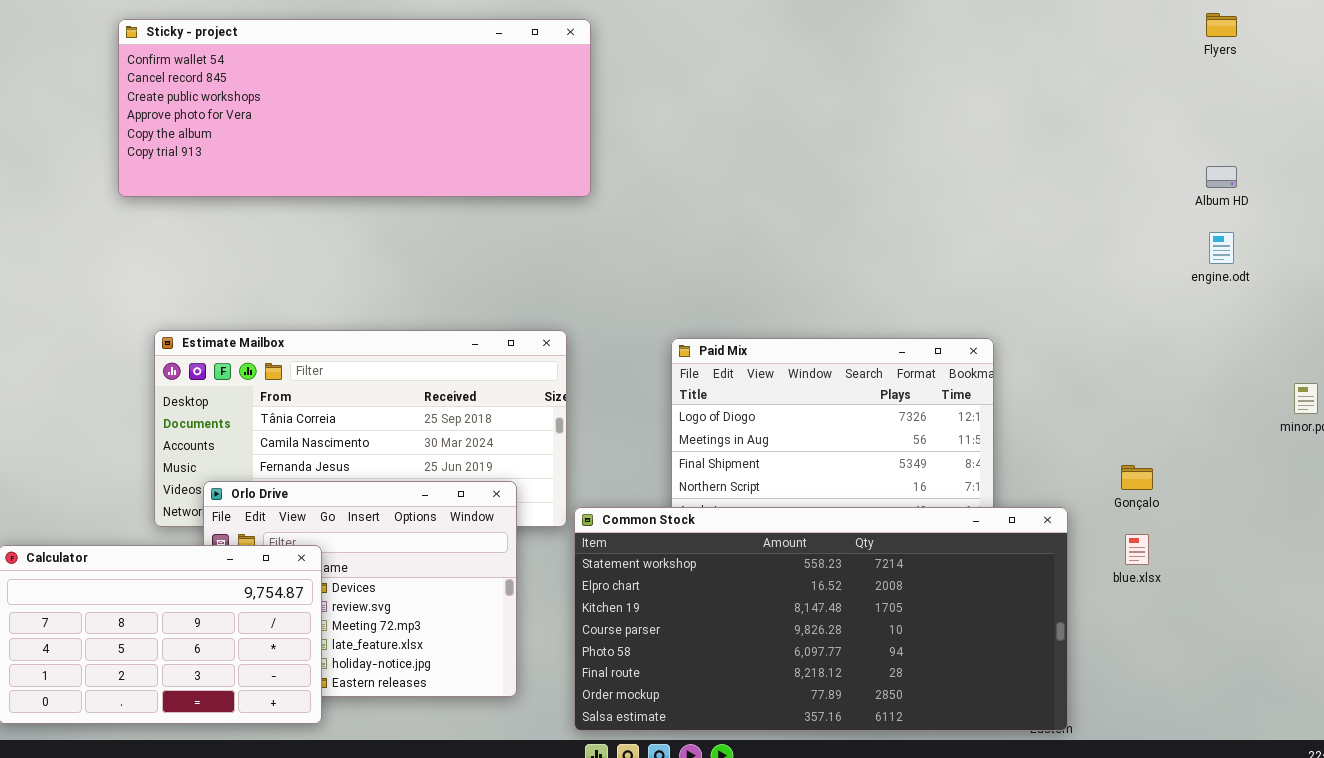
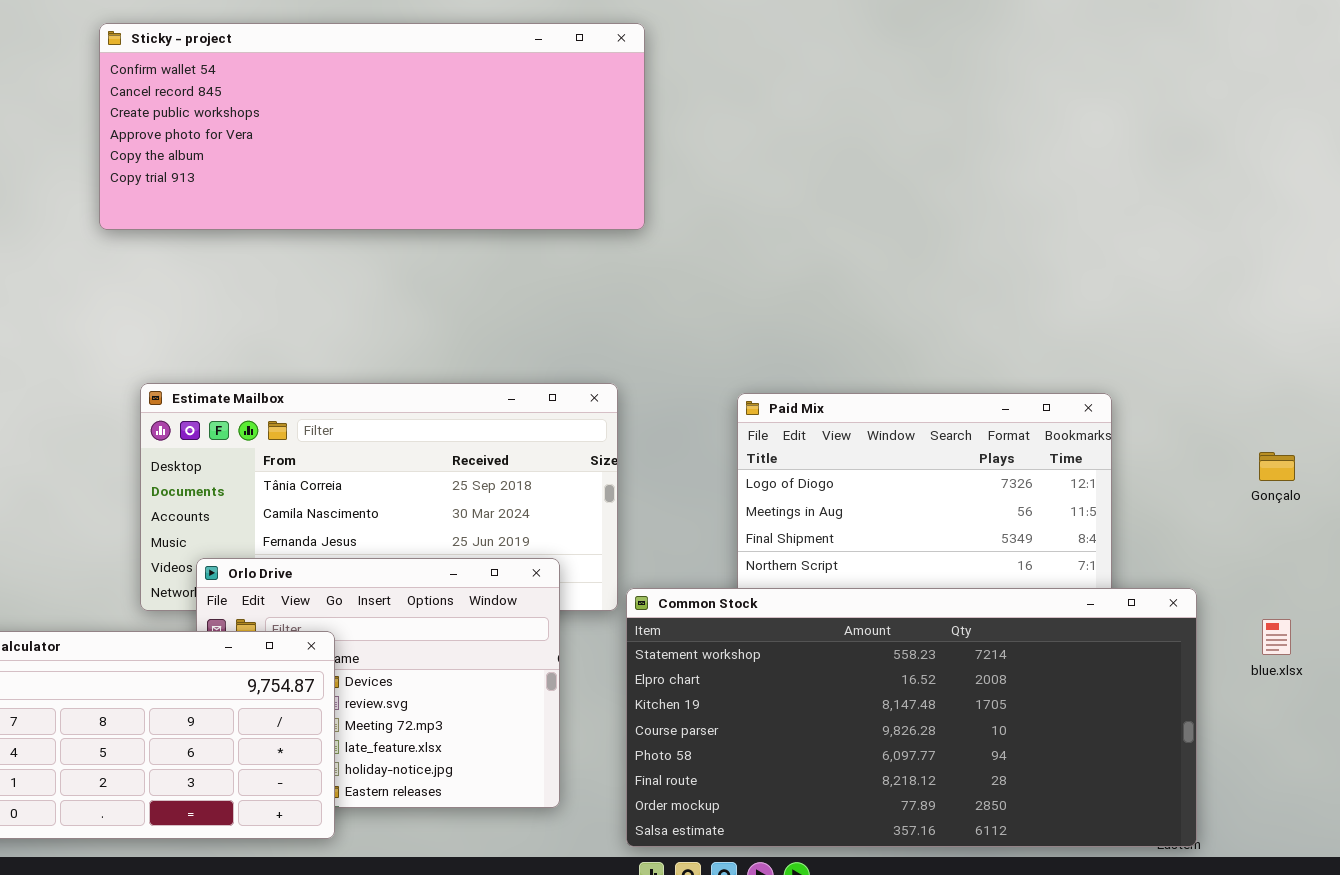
Gonçalo: [1121,465,1153,490] -> [1259,452,1295,481], moved

